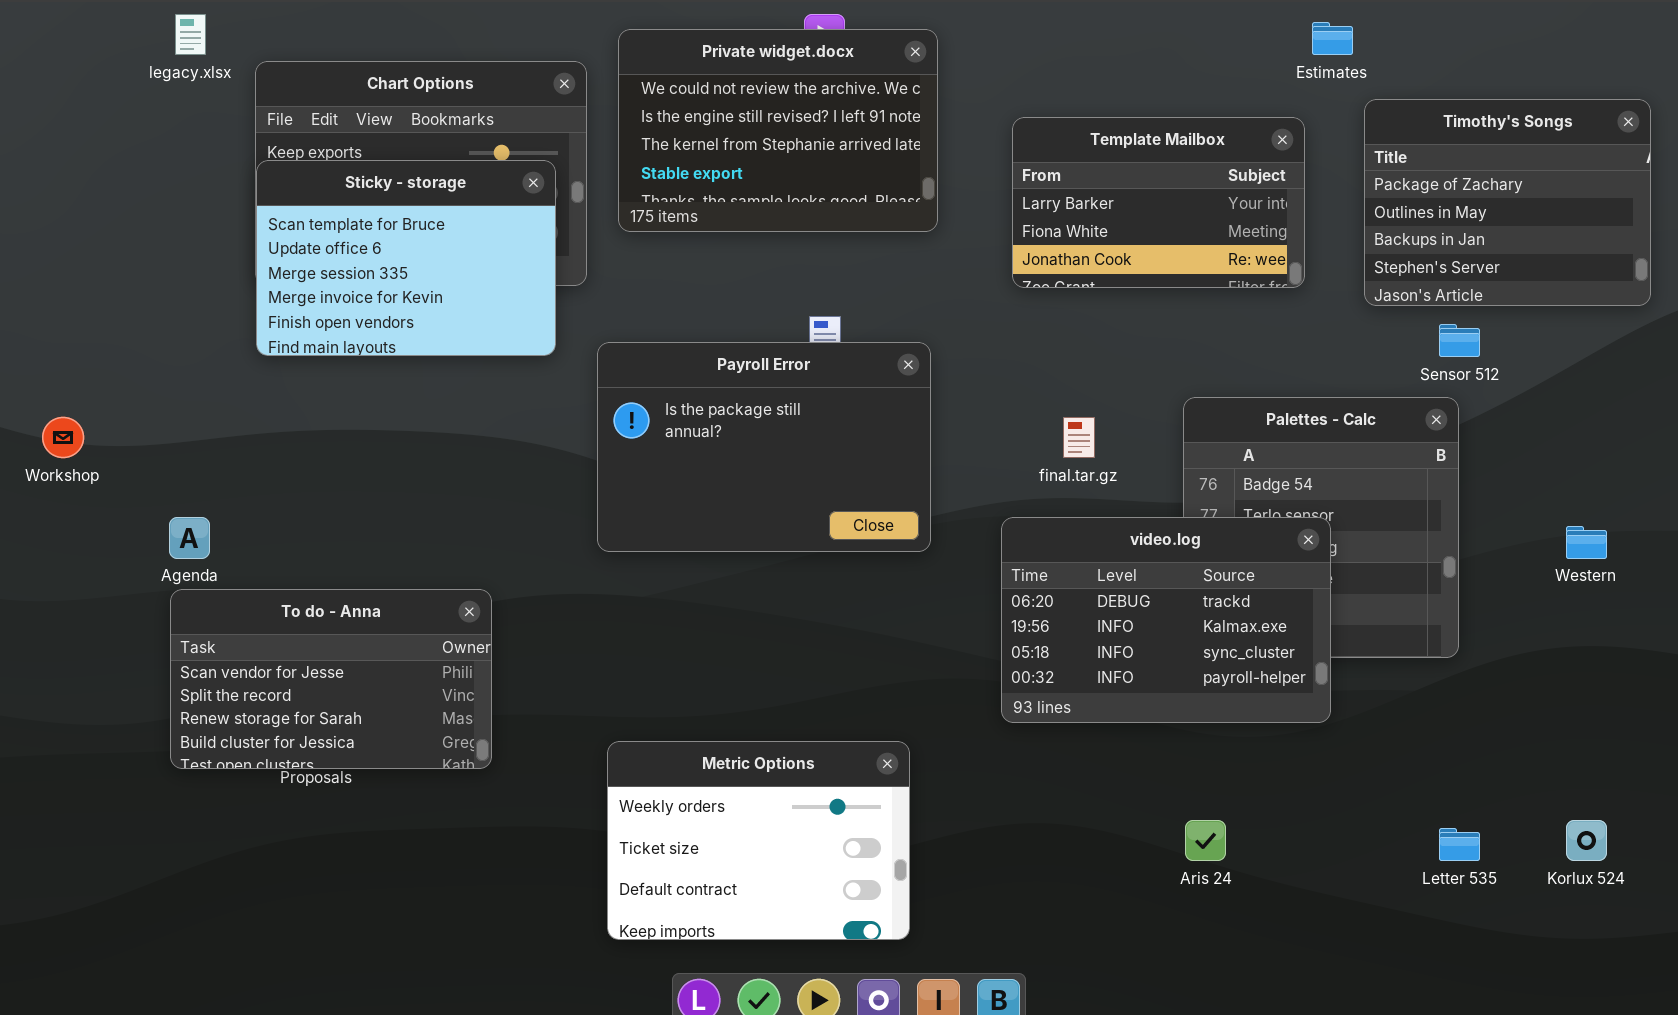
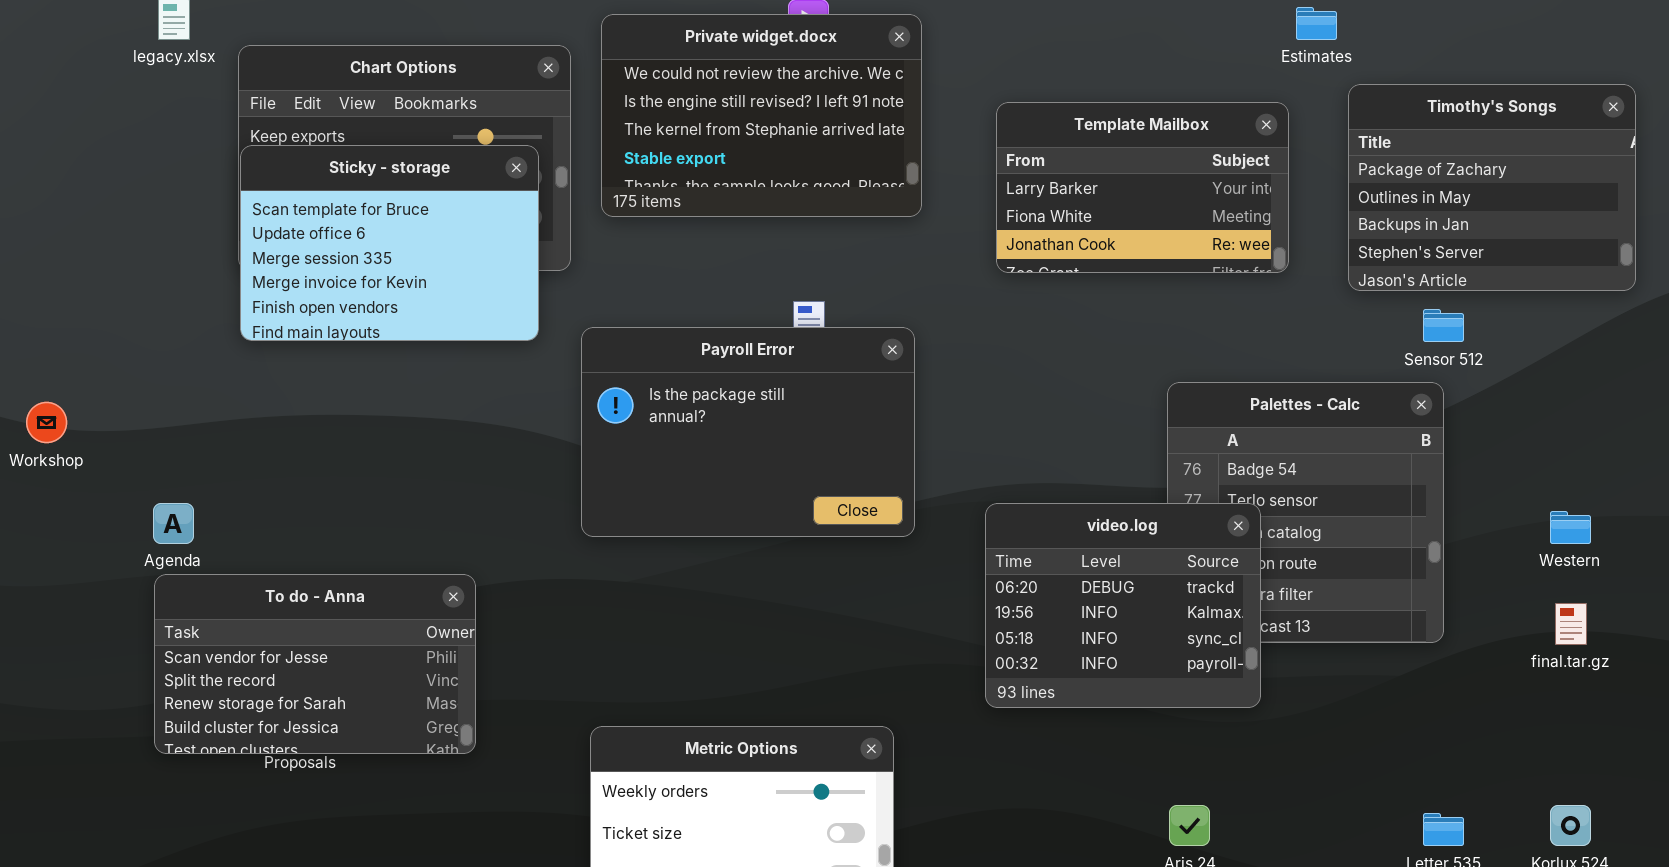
final.tar.gz: [1063,417,1095,458] -> [1555,603,1587,645], moved
video.log: [1001,517,1331,723] -> [985,503,1261,708], resized

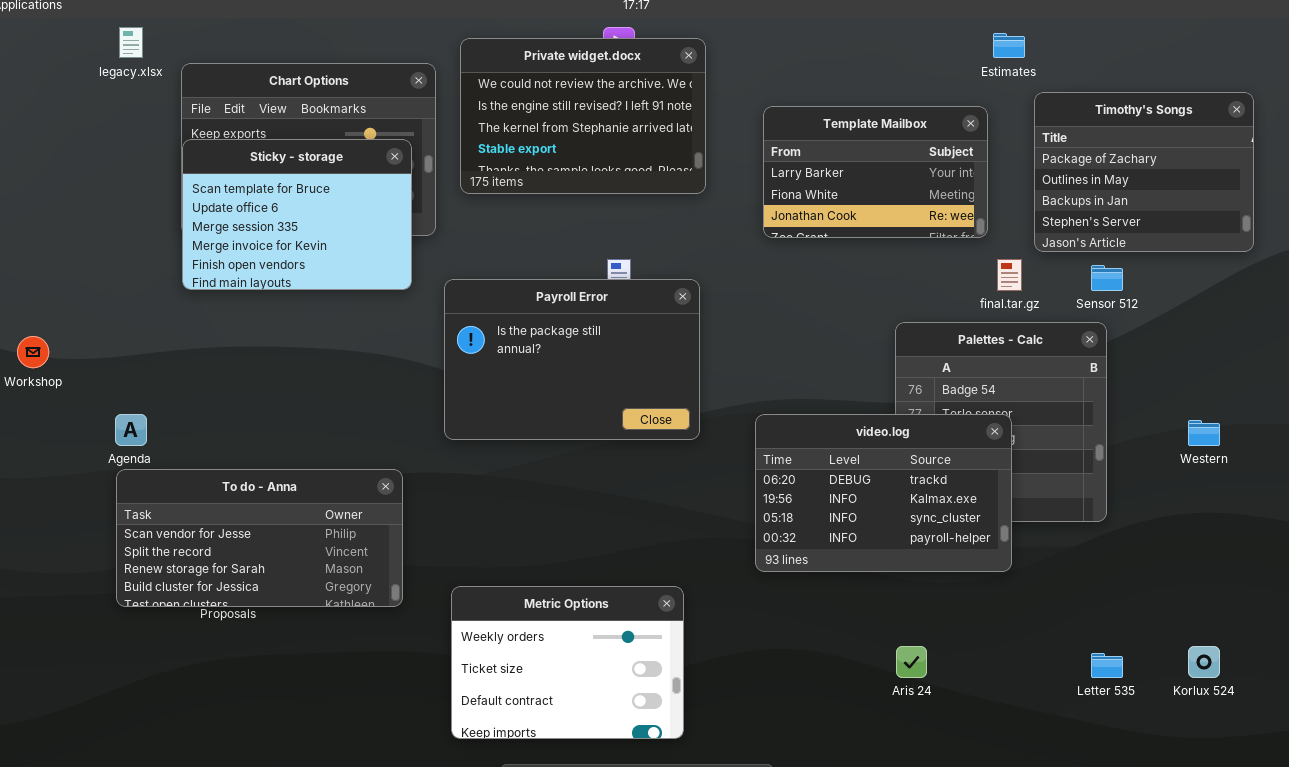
video.log: [985,503,1261,708] -> [755,414,1012,572], resized
To do - Anna: [154,574,476,754] -> [116,469,403,607], resized
final.tar.gz: [1555,603,1587,645] -> [997,259,1022,291], moved

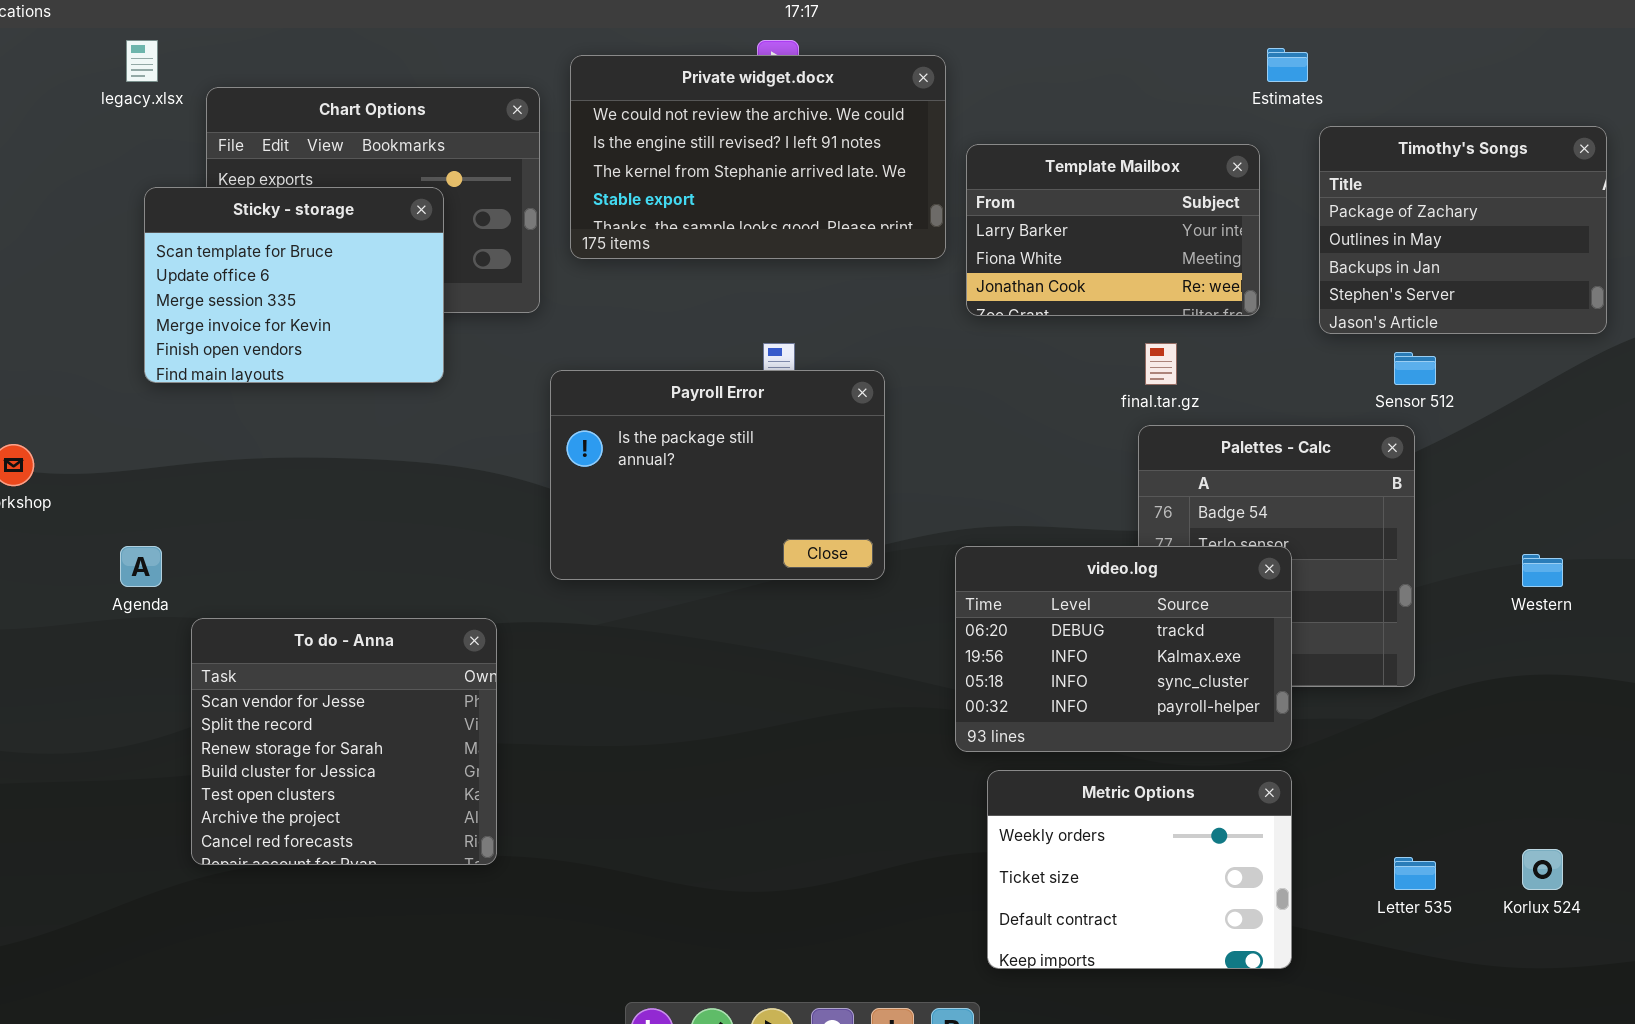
Private widget.docx: [460,38,706,194] -> [570,55,946,259], resized
Sticky - storage: [182,139,412,290] -> [144,187,444,383], moved
final.tar.gz: [997,259,1022,291] -> [1145,343,1177,385], moved
To do - Anna: [116,469,403,607] -> [191,618,497,865], resized
Metric Options: [451,586,684,739] -> [987,770,1292,969], moved

